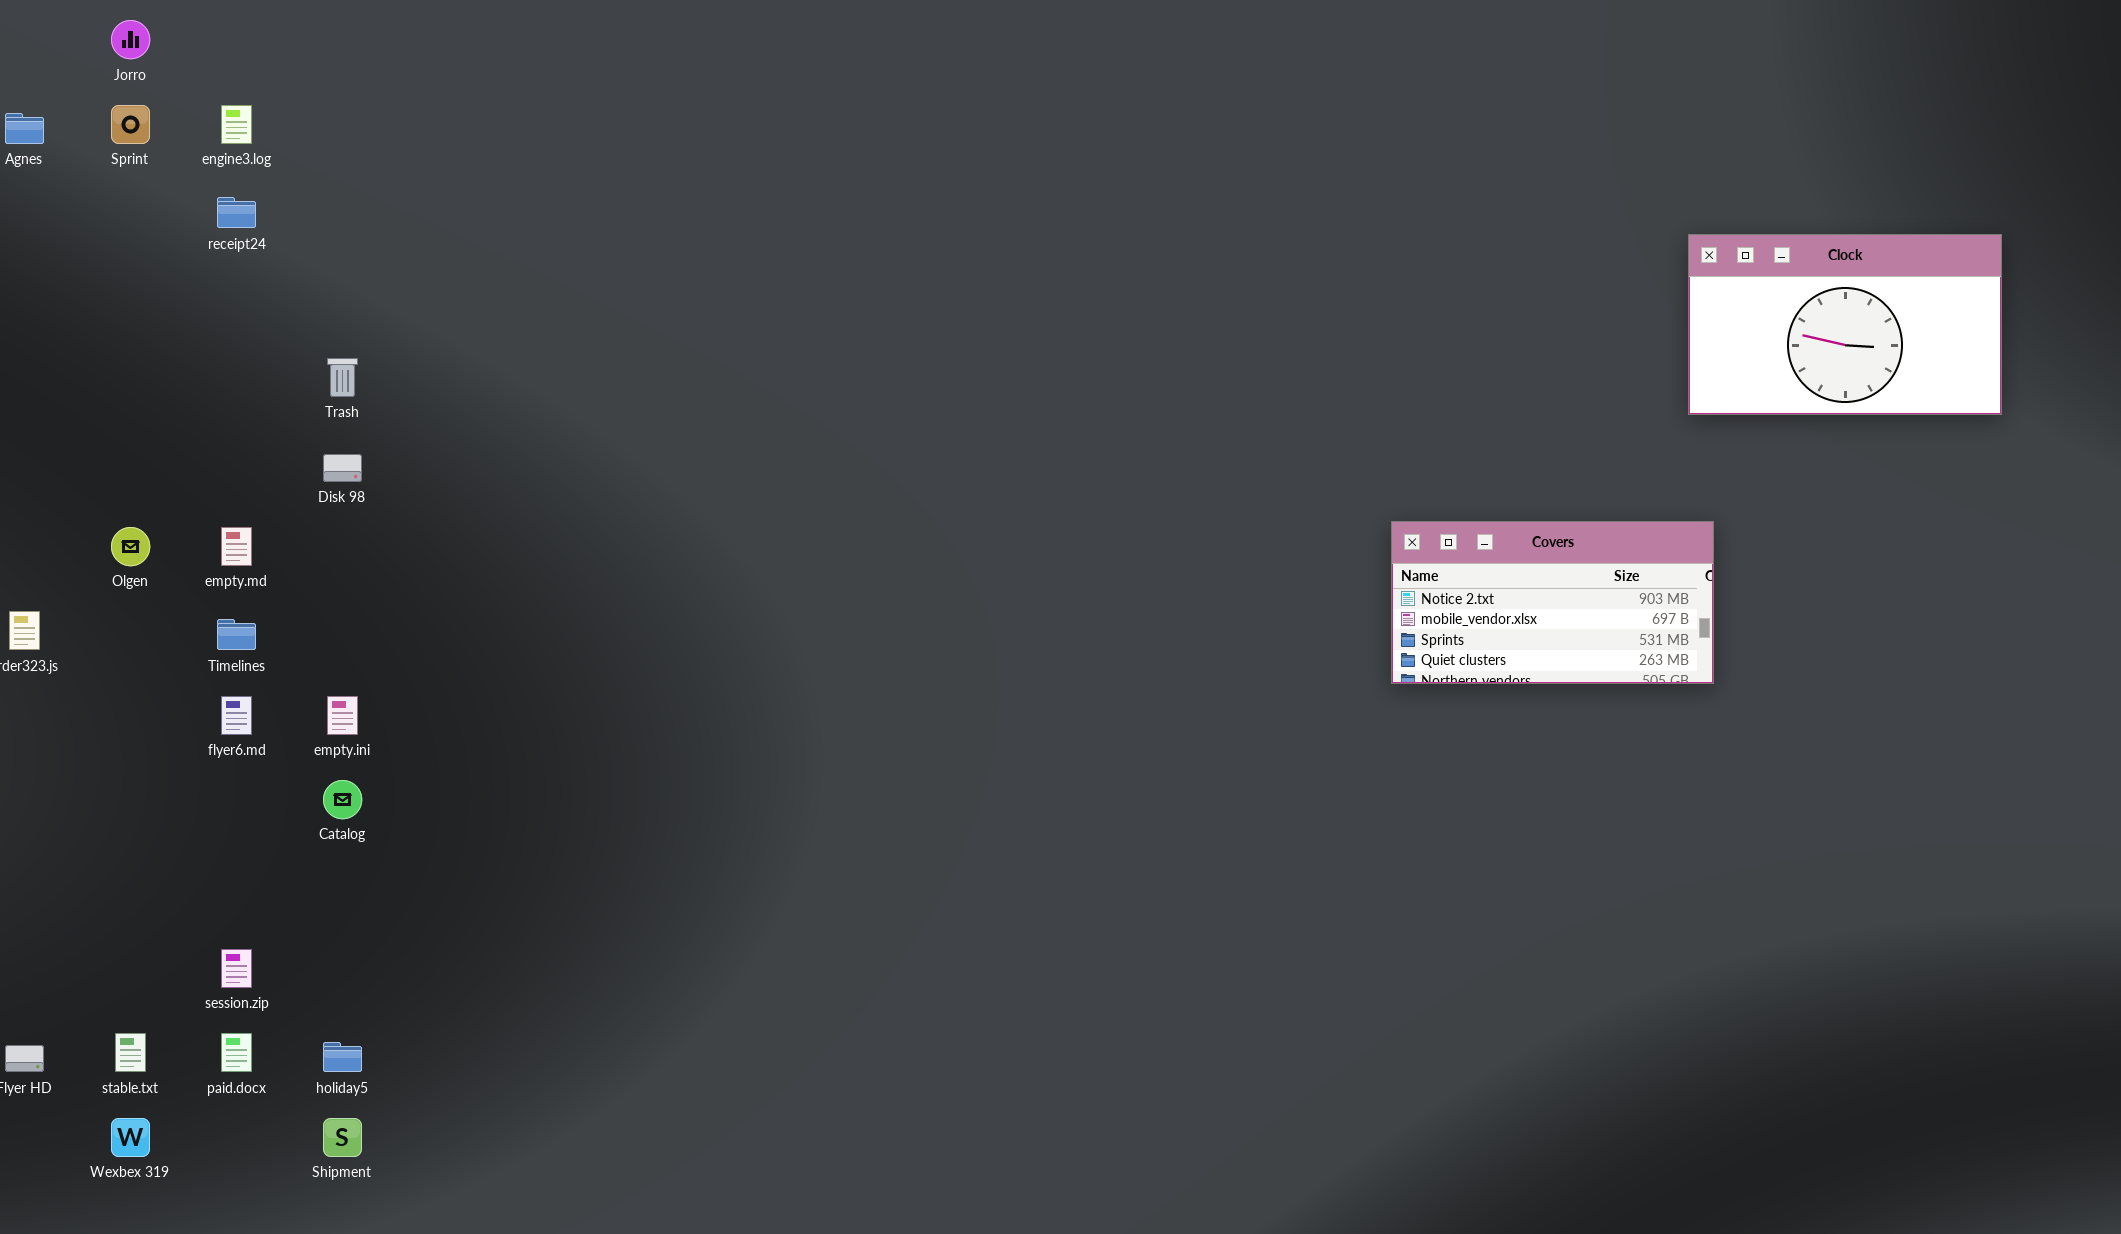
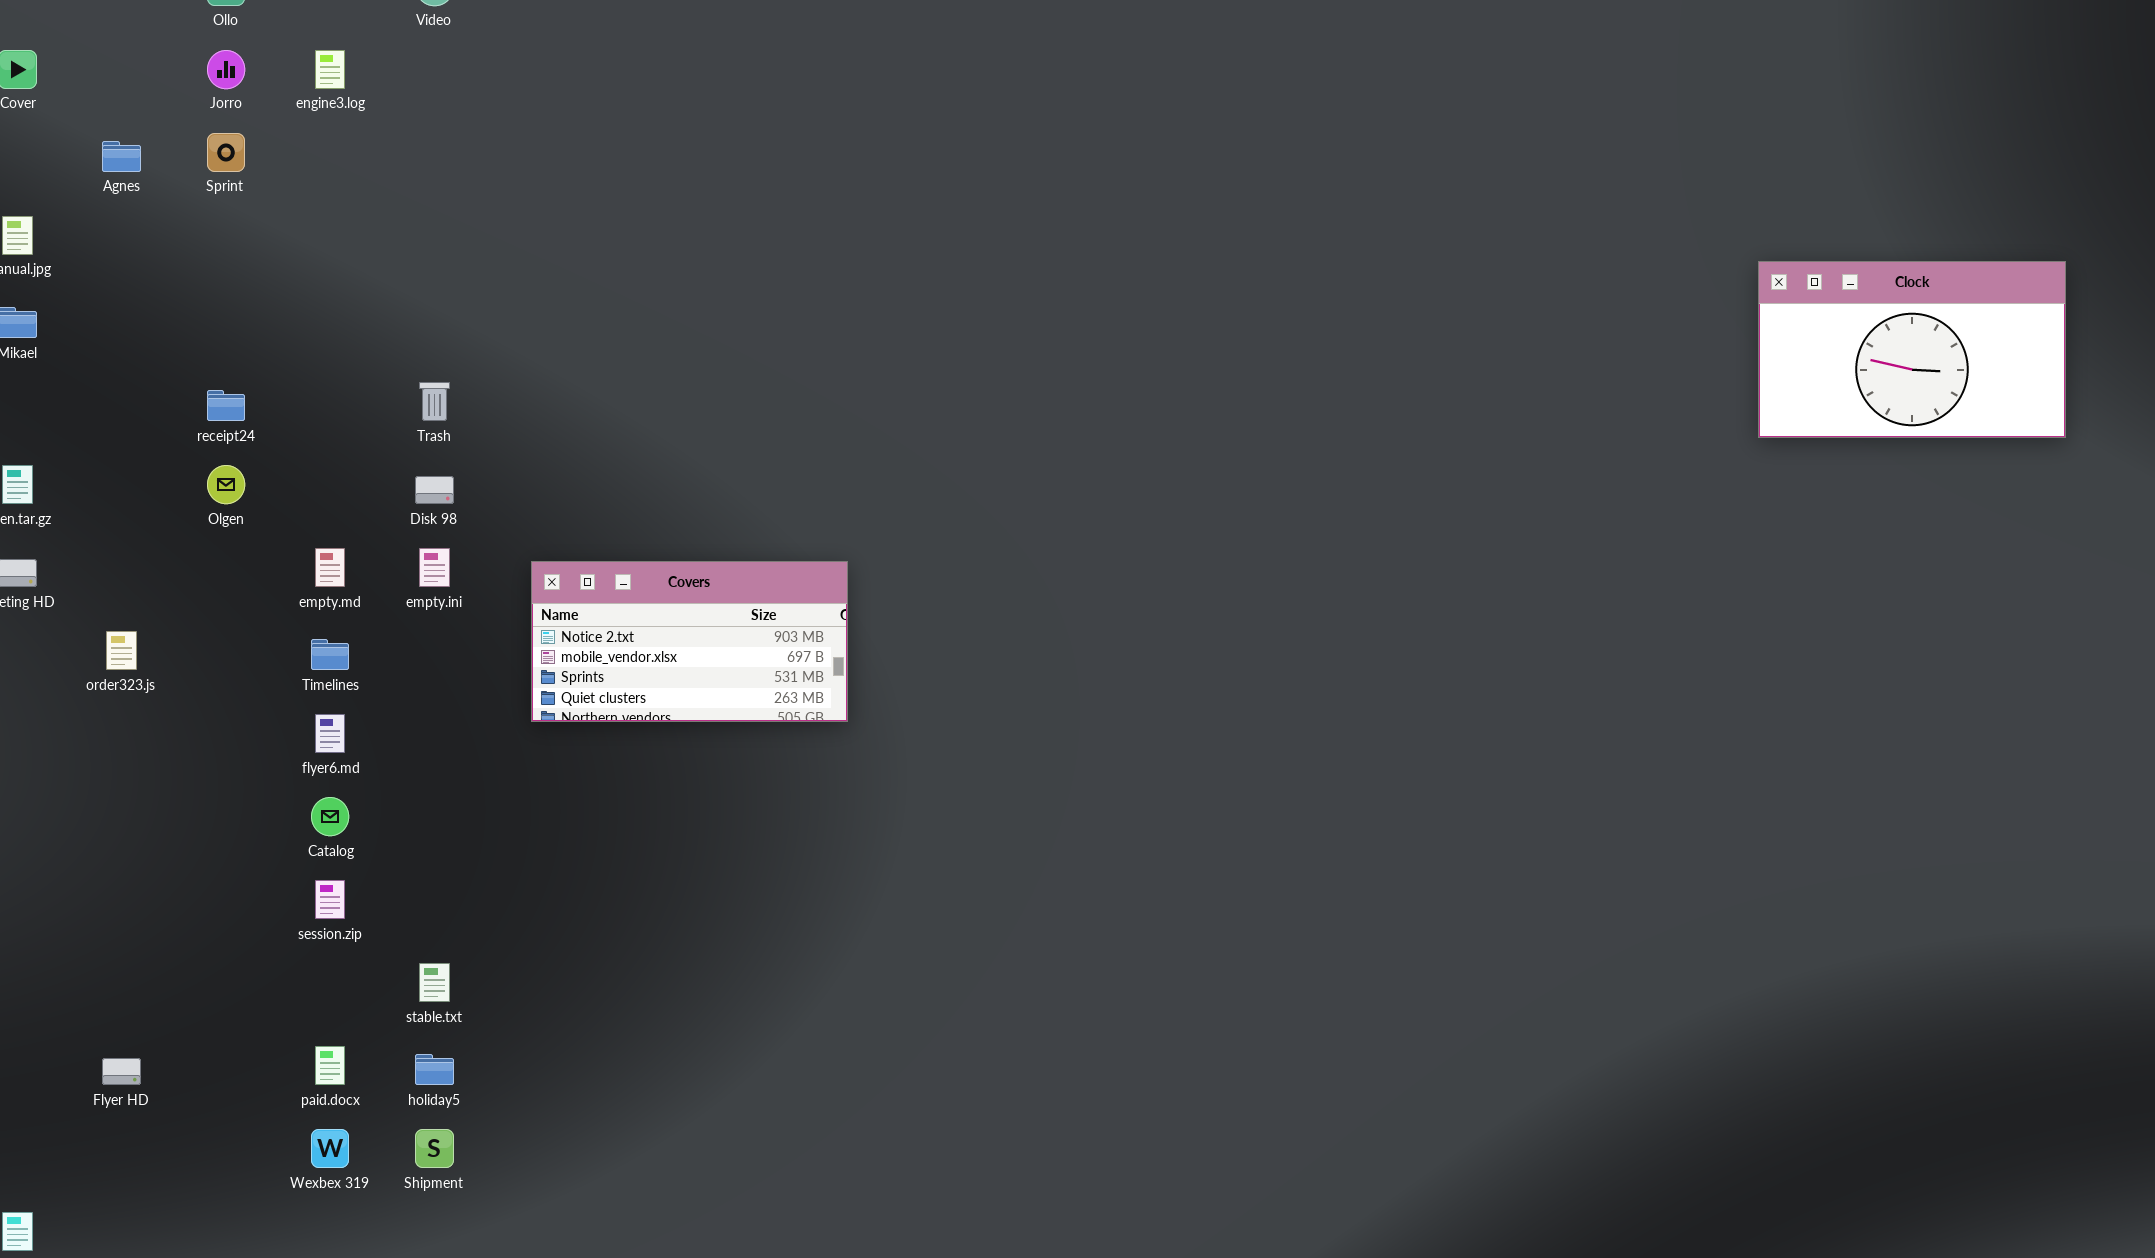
engine3.log: [221,105,252,144] -> [315,50,345,89], moved
receipt24: [217,197,256,228] -> [207,390,245,421], moved
Covers: [1391,521,1714,684] -> [531,561,848,722], moved
Olgen: [111,527,150,566] -> [207,465,245,504], moved
empty.ini: [327,696,358,735] -> [419,548,450,587], moved
Catalog: [323,780,362,819] -> [311,797,349,836], moved
session.zip: [221,949,252,988] -> [315,880,345,919], moved
stable.txt: [115,1033,146,1072] -> [419,963,450,1002], moved
Wexbex 319: [111,1118,150,1157] -> [311,1129,349,1168], moved

